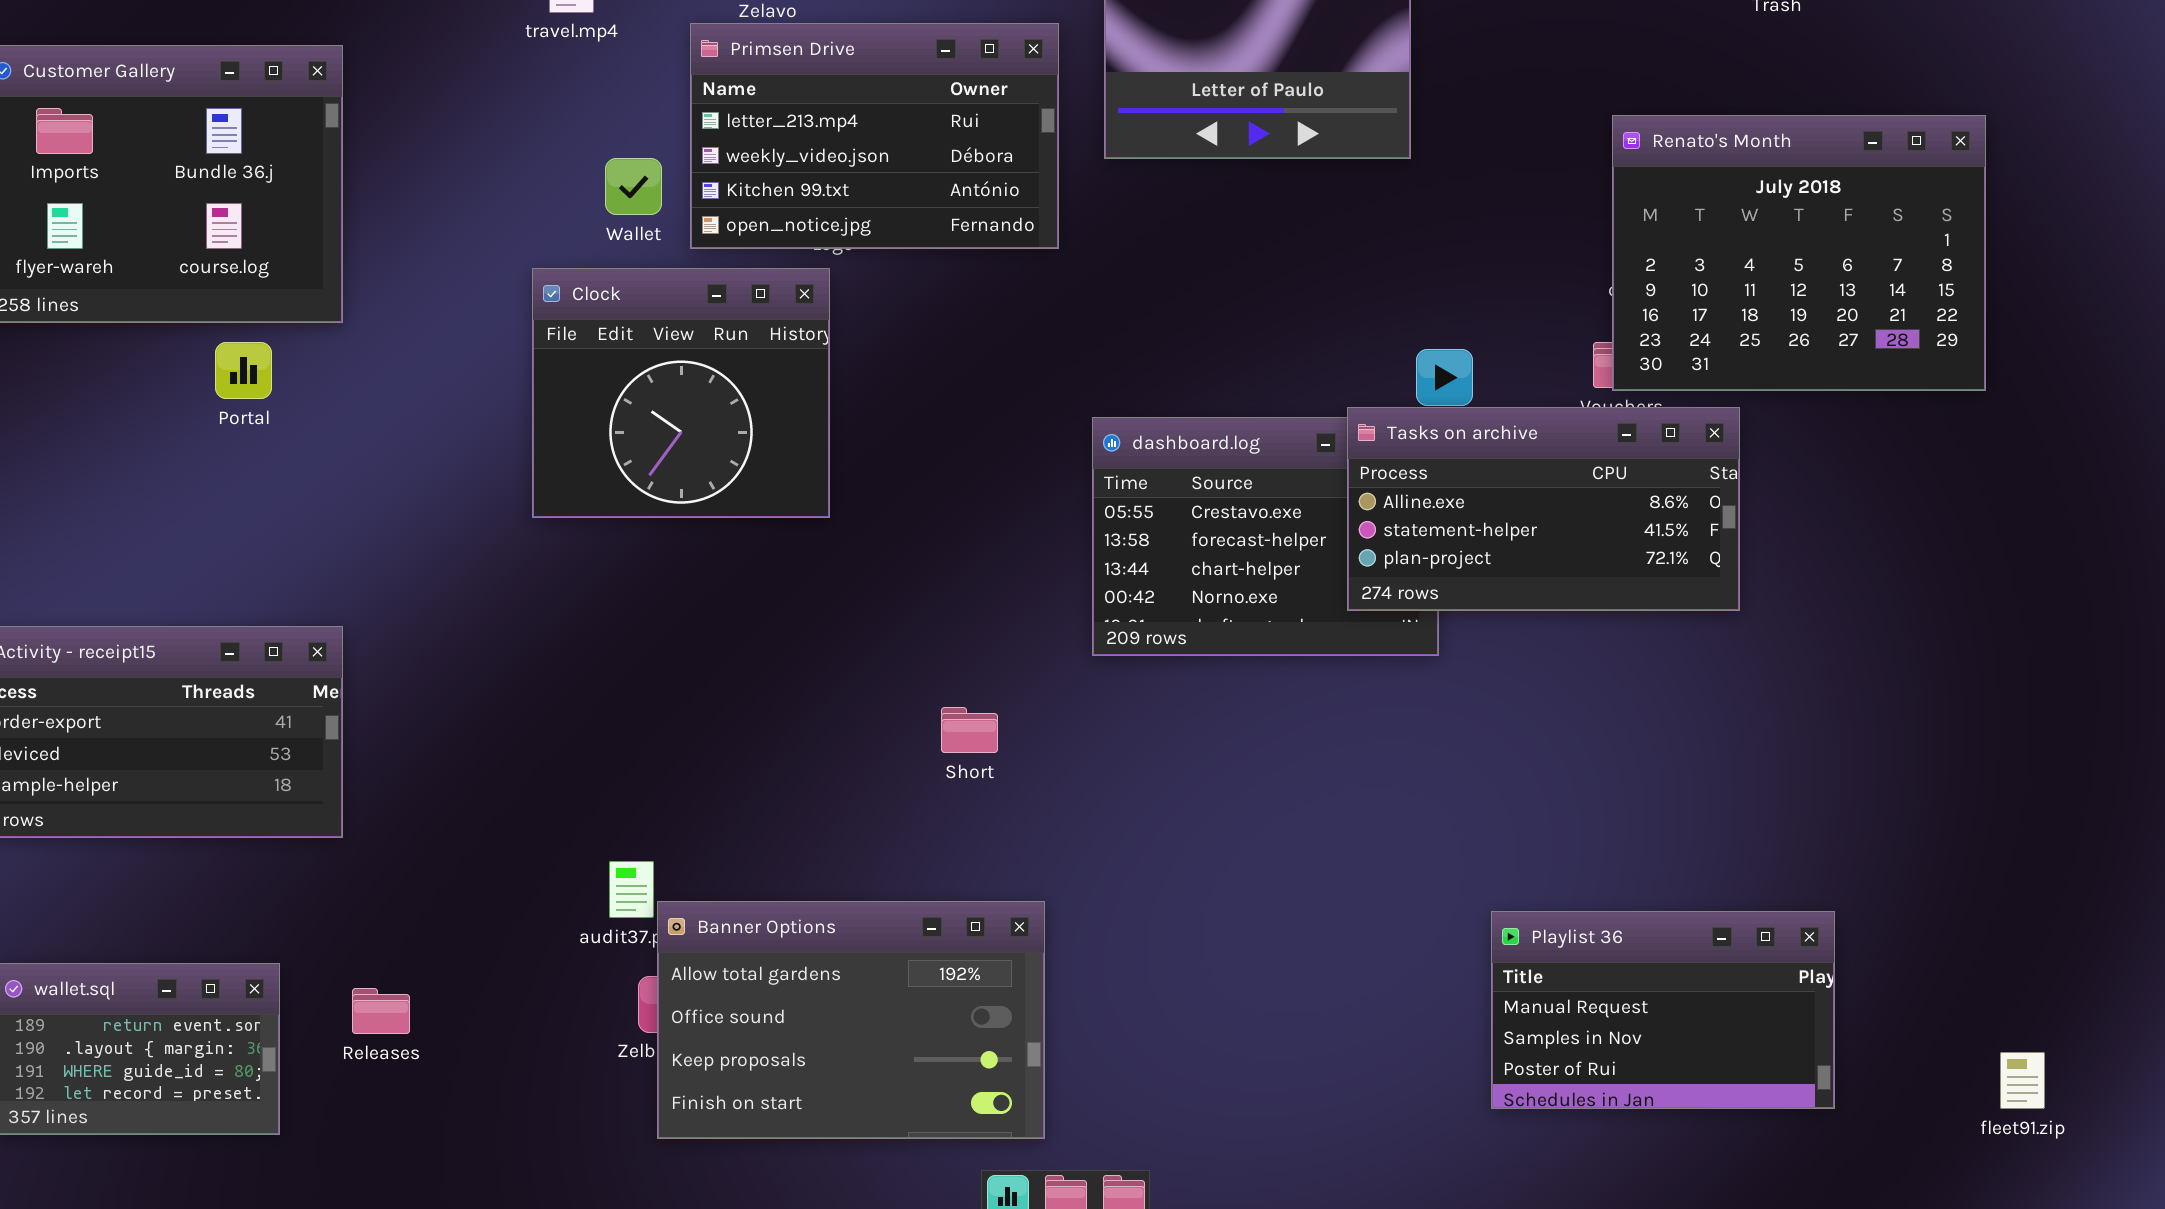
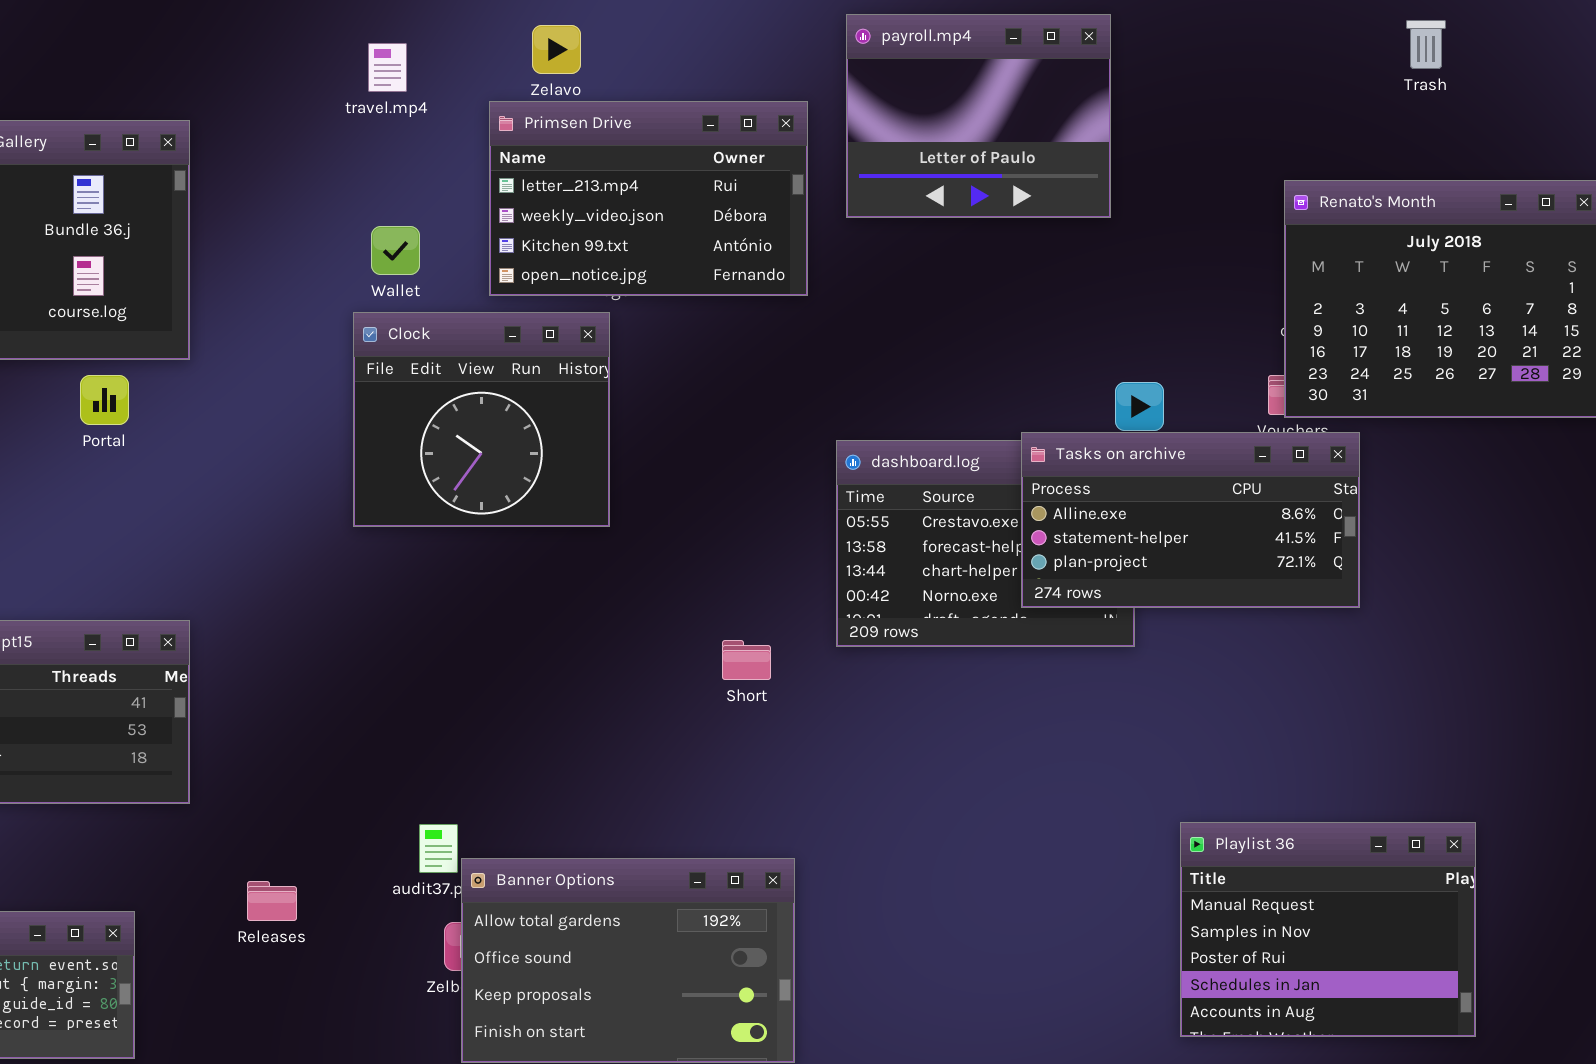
Wallet: [605,158,662,215] -> [371,226,420,275], moved
Tasks on archive: [1347,407,1740,611] -> [1021,432,1360,608], moved
Short: [941,707,998,753] -> [722,640,771,680], moved
Playlist 36: [1491,911,1835,1109] -> [1180,822,1476,1037], resized
Releases: [352,988,410,1034] -> [247,881,297,921], moved

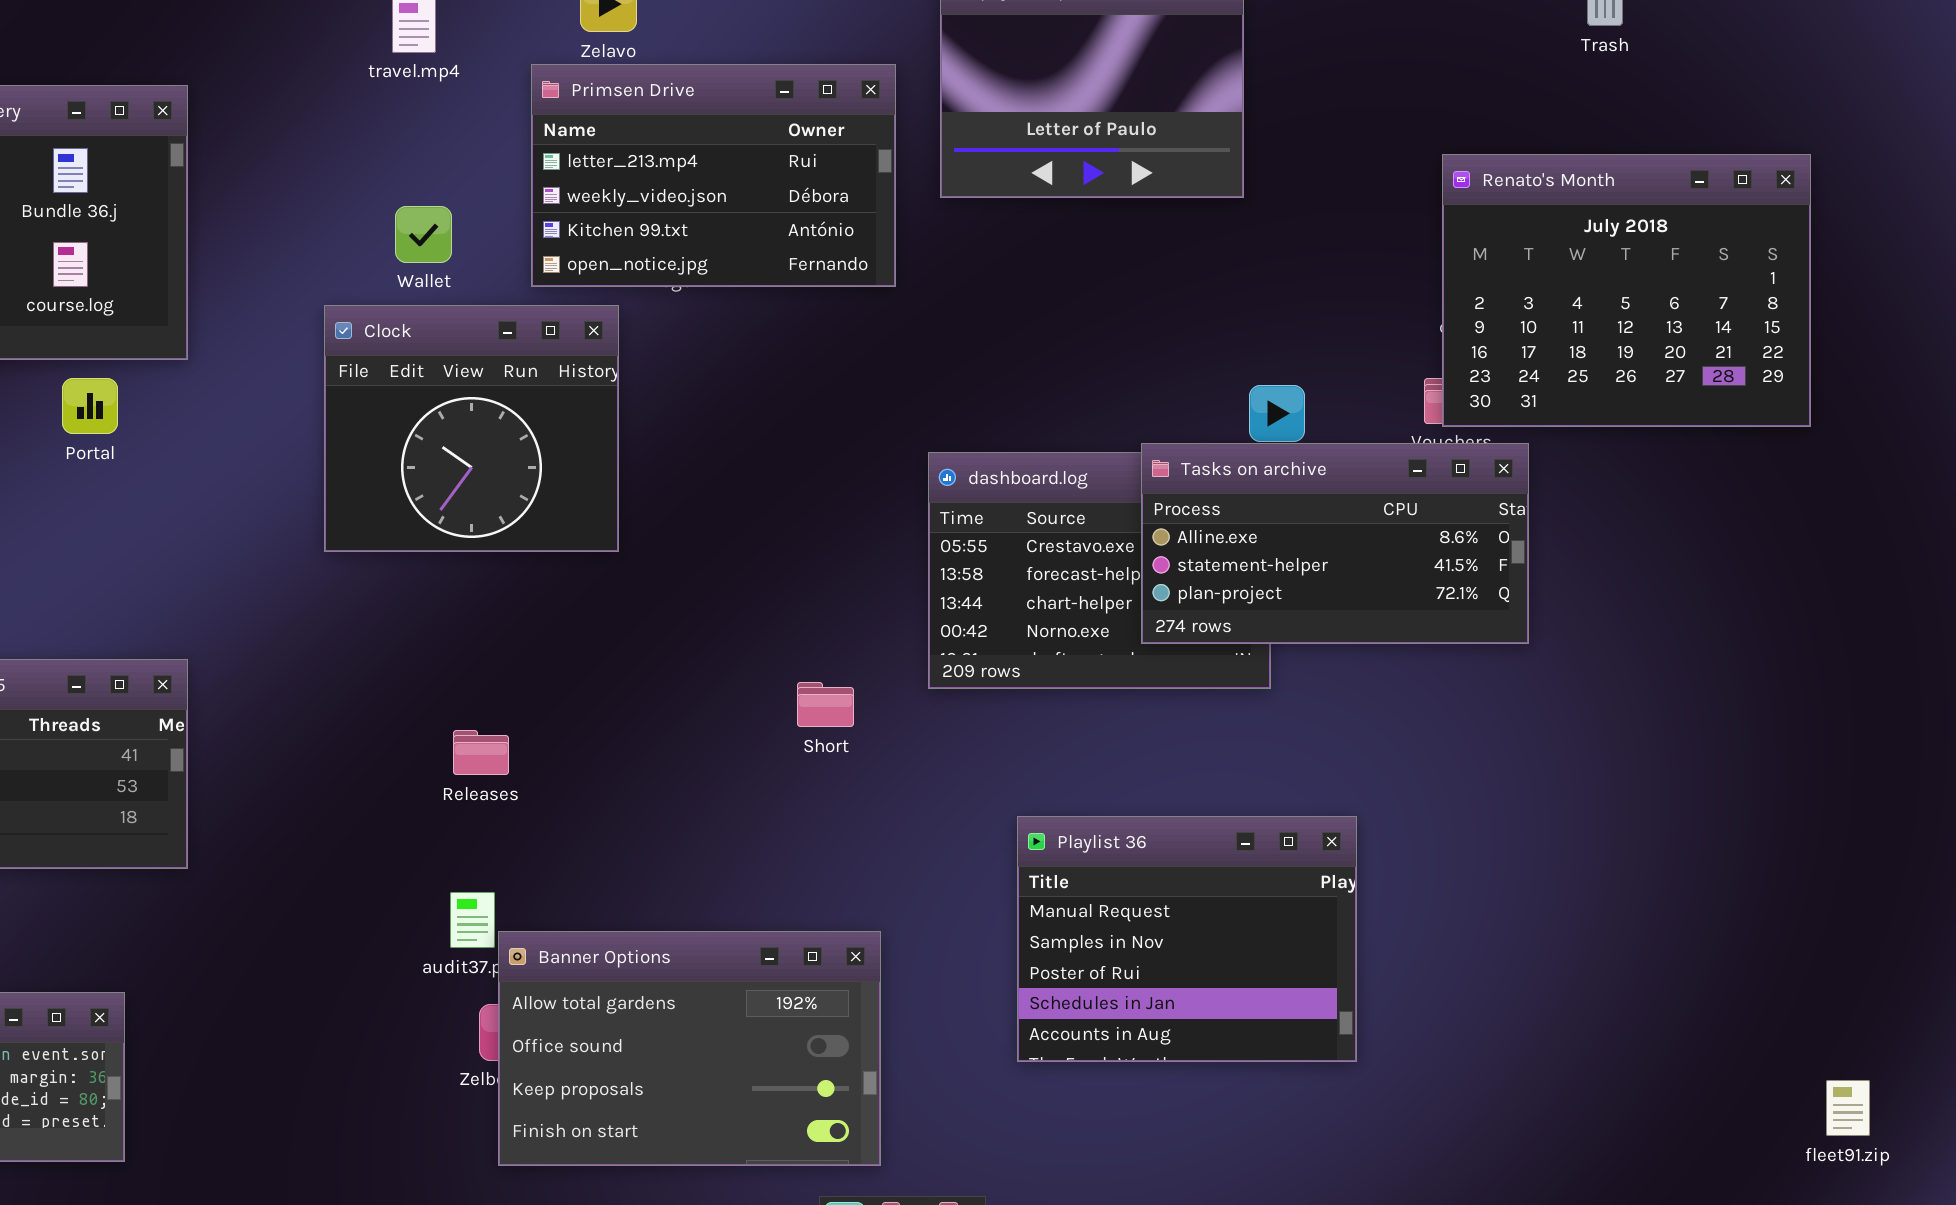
Clock: [353,312,610,527] -> [324,305,619,552], moved
Playlist 36: [1180,822,1476,1037] -> [1017,816,1357,1062], moved
Releases: [247,881,297,921] -> [453,730,509,775], moved

